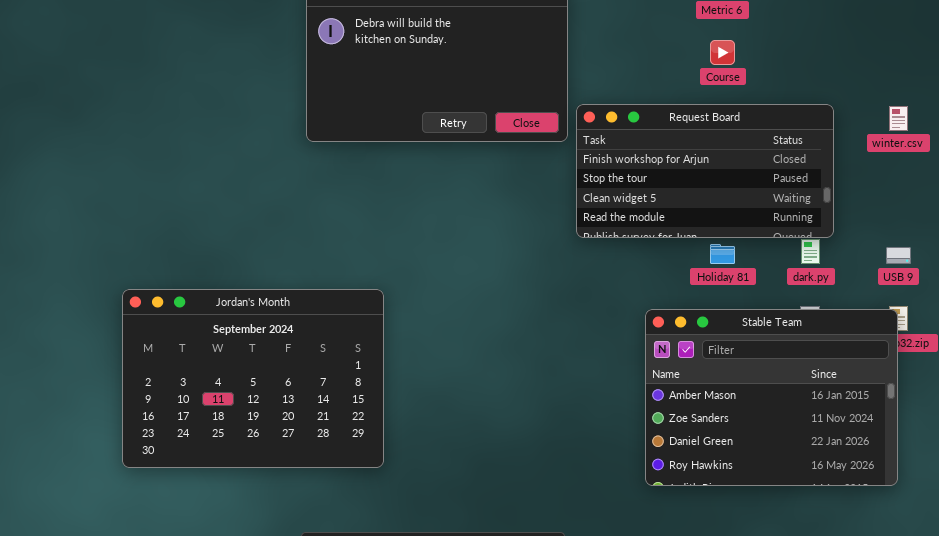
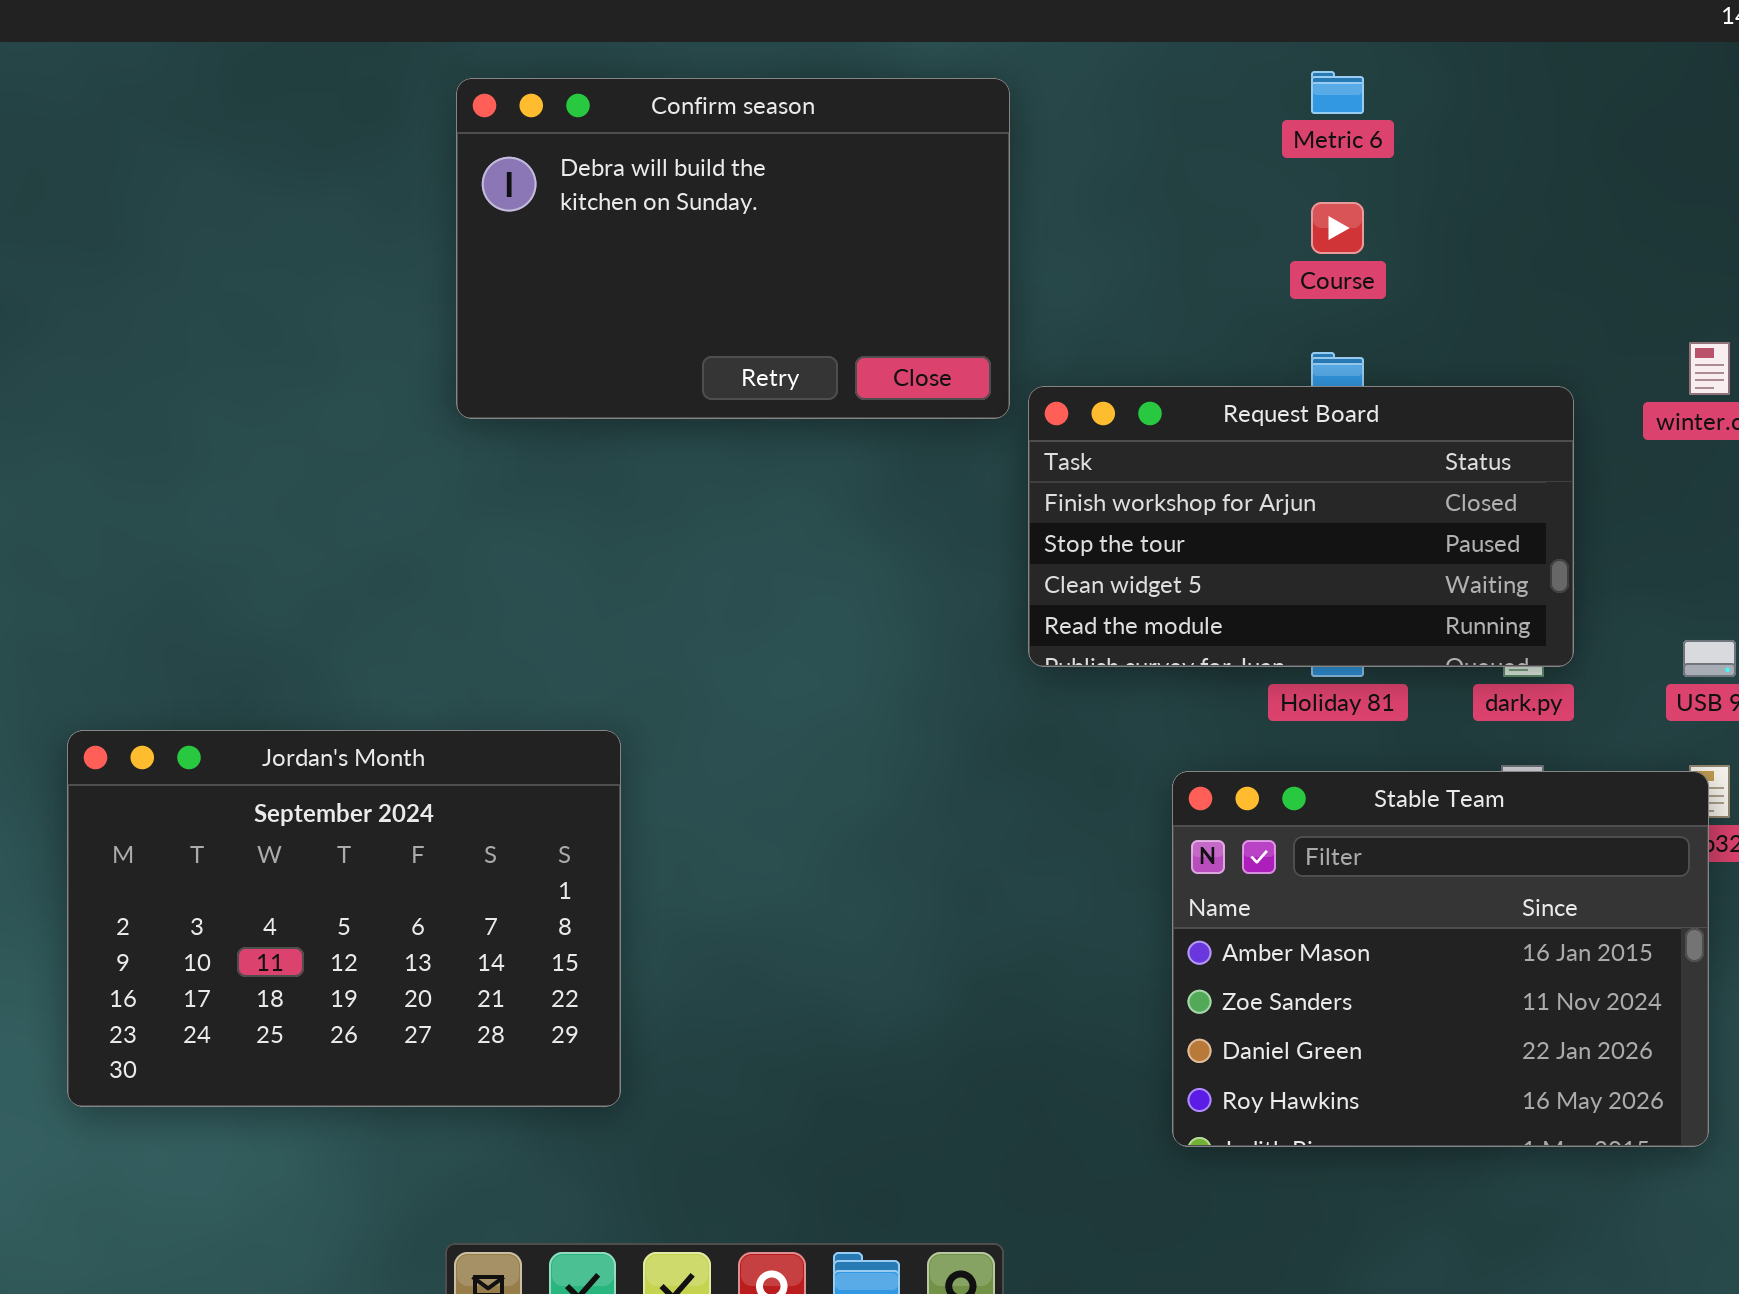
Request Board: [576,104,834,238] -> [1028,386,1574,667], moved

